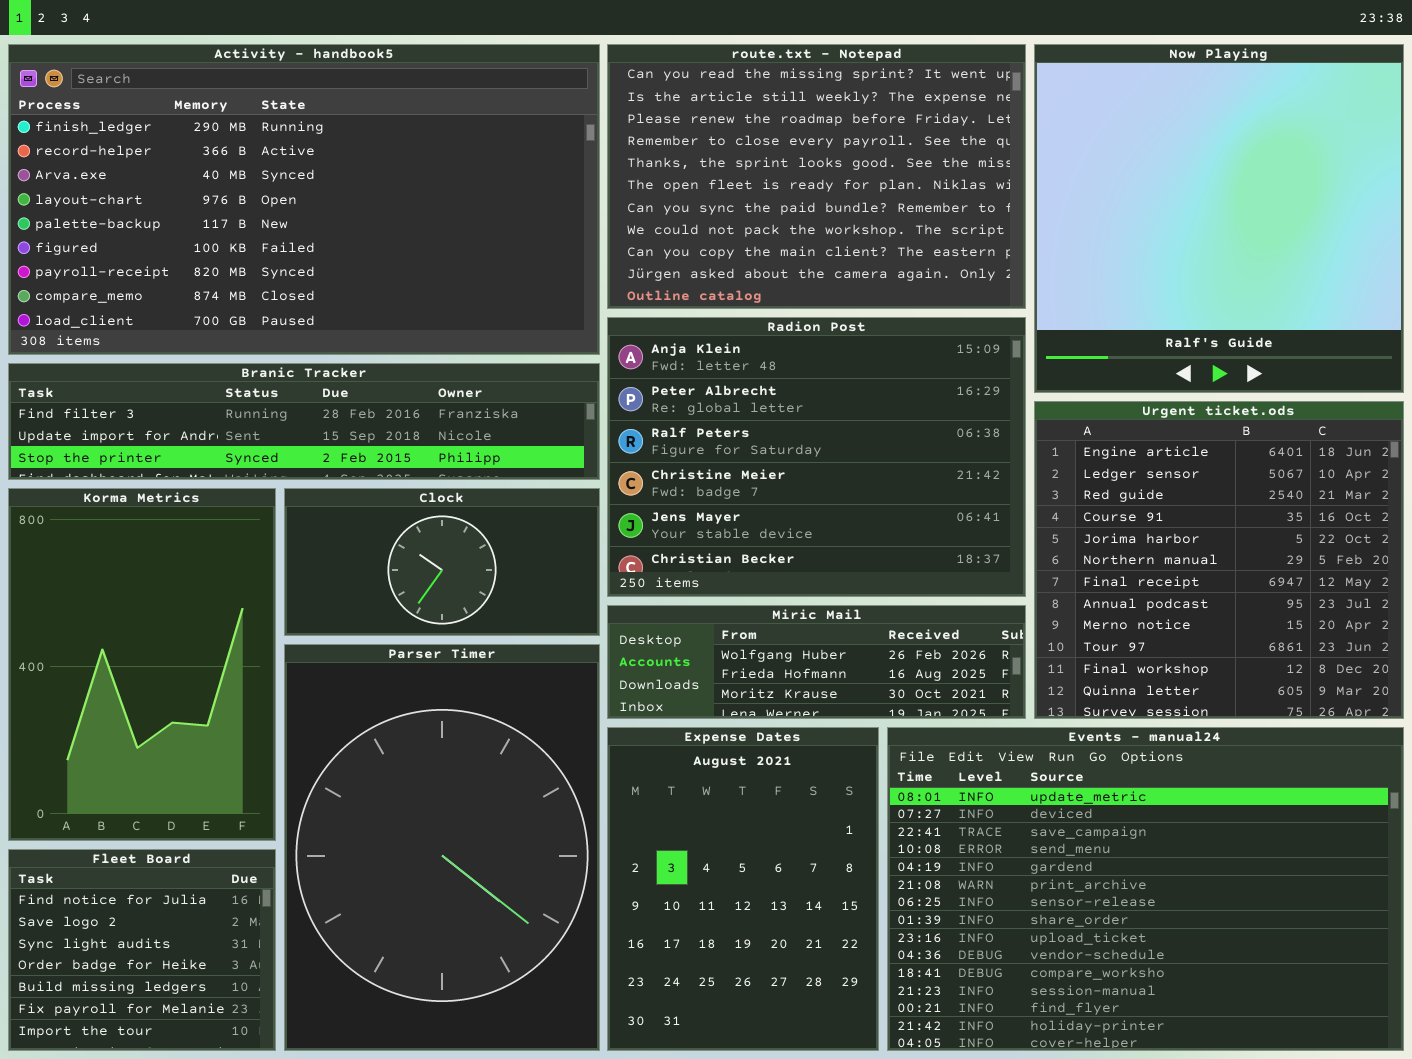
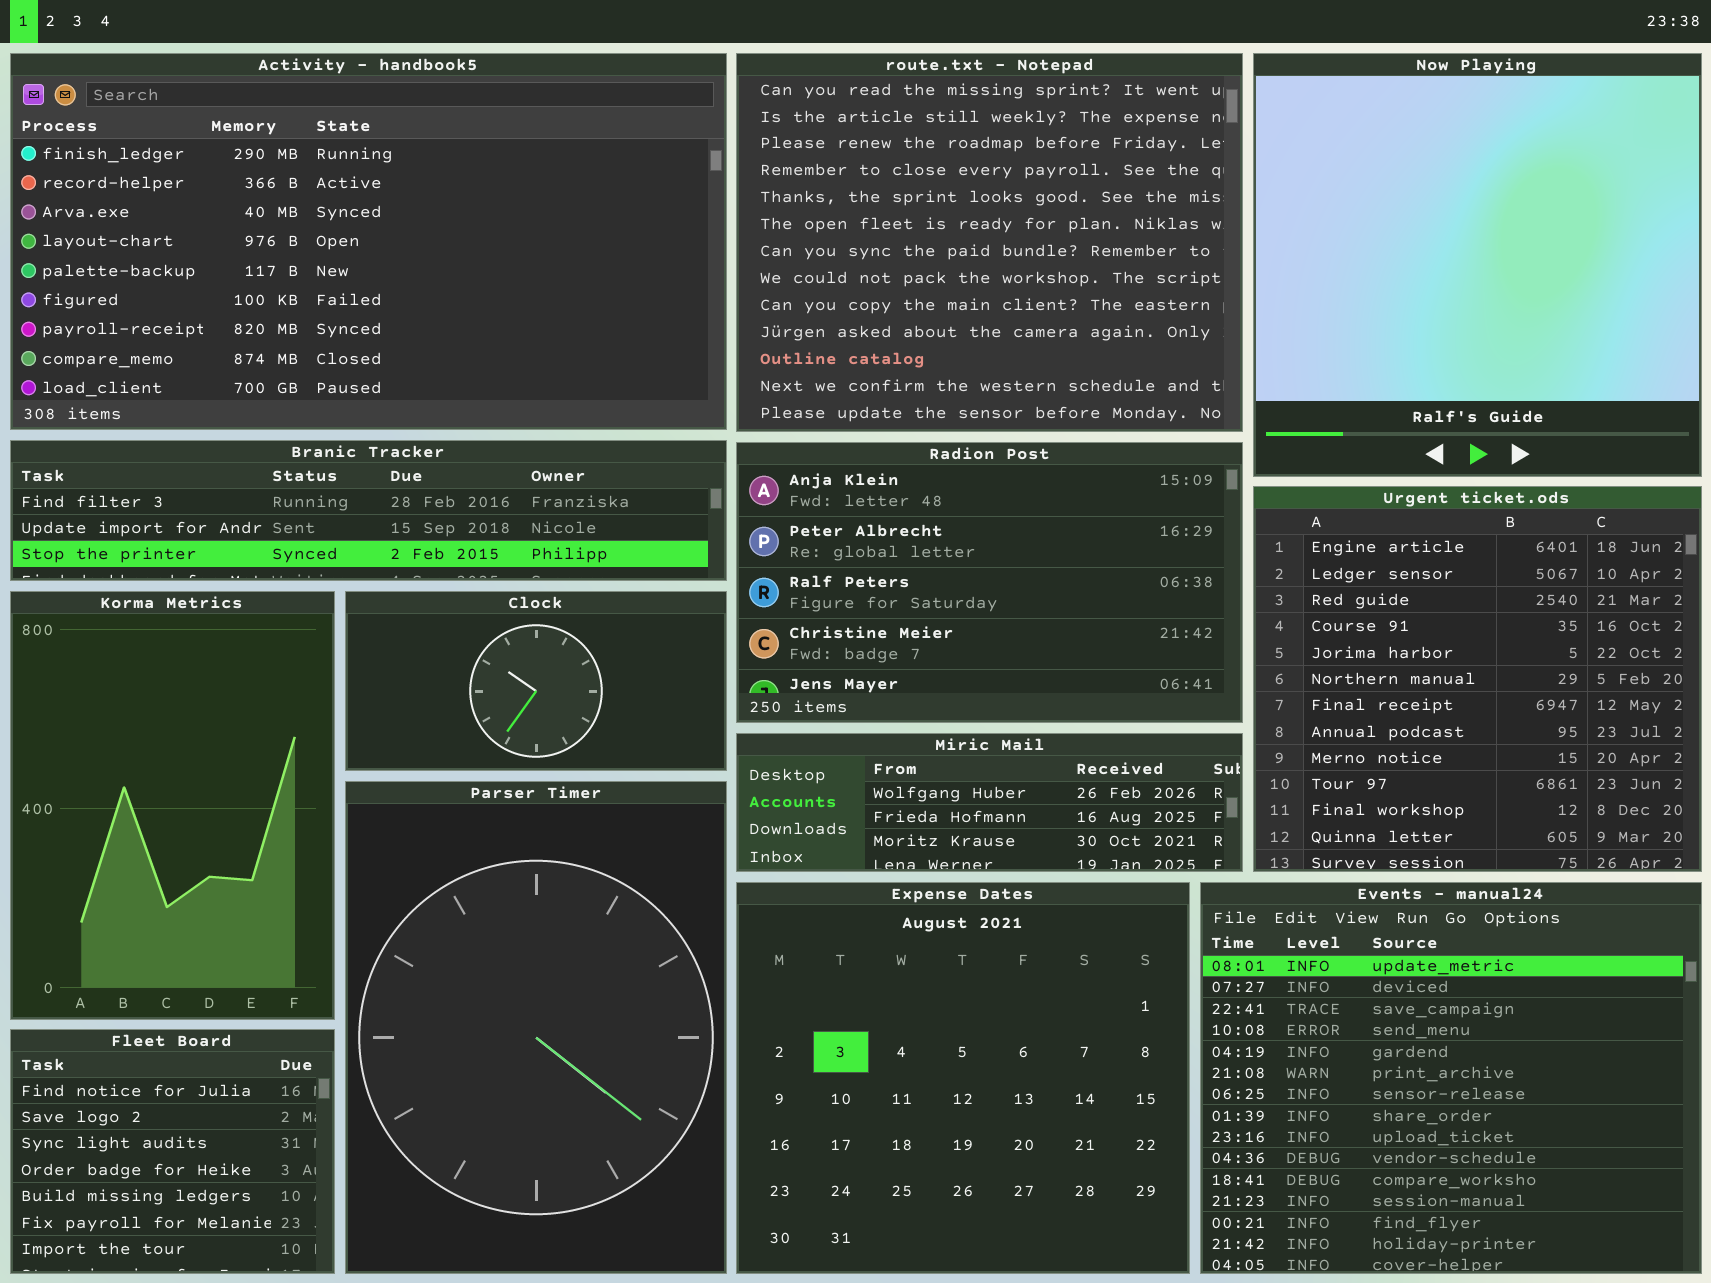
route.txt - Notepad: [607,44,1026,309] -> [736,53,1243,432], resized
Radion Post: [607,317,1026,597] -> [736,442,1243,723], resized
Expense Dates: [607,727,879,1051] -> [736,882,1190,1274], resized
Events - manual24: [887,727,1404,1051] -> [1200,882,1702,1274], resized

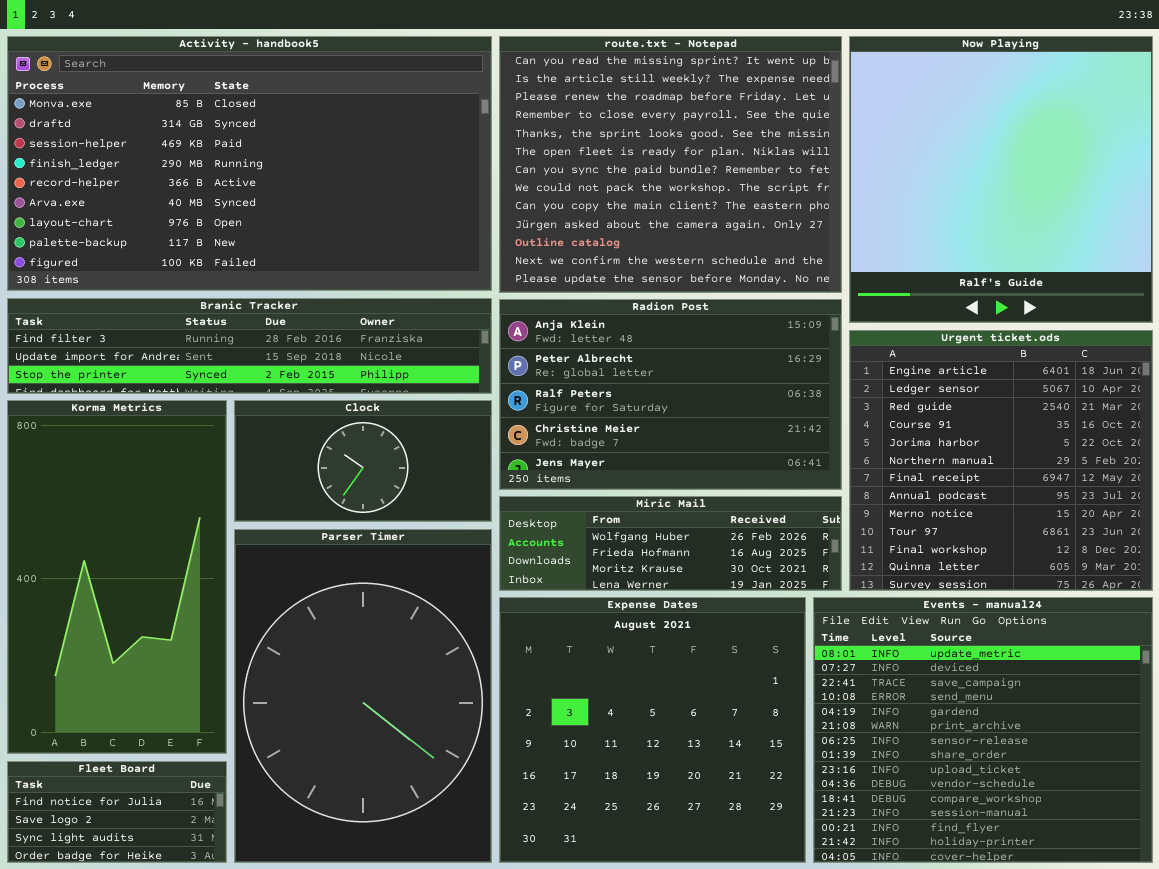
Activity - handbook5: [10,53,727,430] -> [7,36,492,291], scrolled up 3 rows
Korma Metrics: [10,591,335,1020] -> [7,400,227,754], resized
Fleet Board: [10,1029,335,1274] -> [7,761,227,863], resized

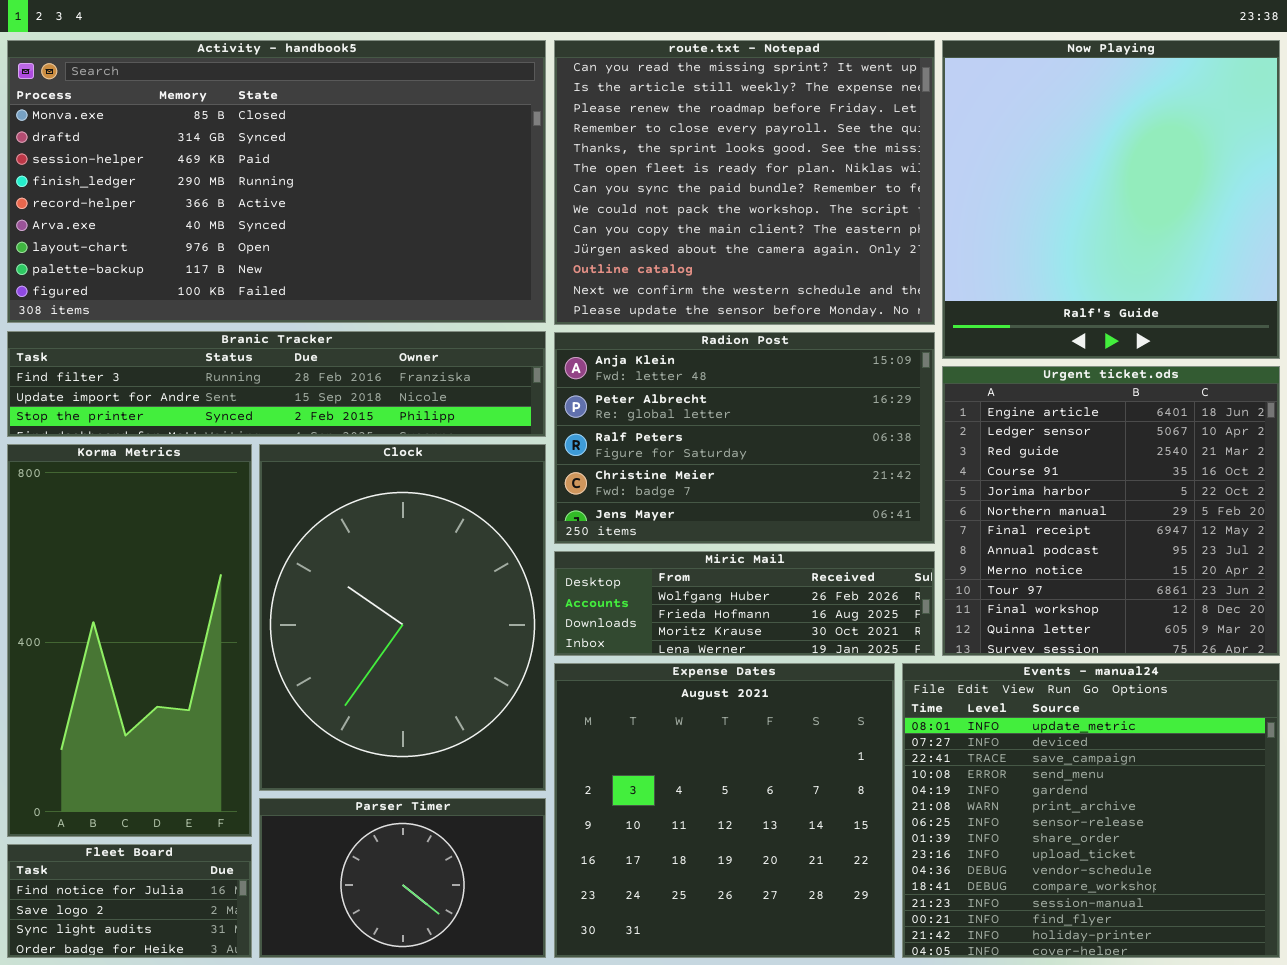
Clock: [234,400,492,522] -> [259,444,546,791], resized
Parser Timer: [234,529,492,863] -> [259,798,546,958], resized

